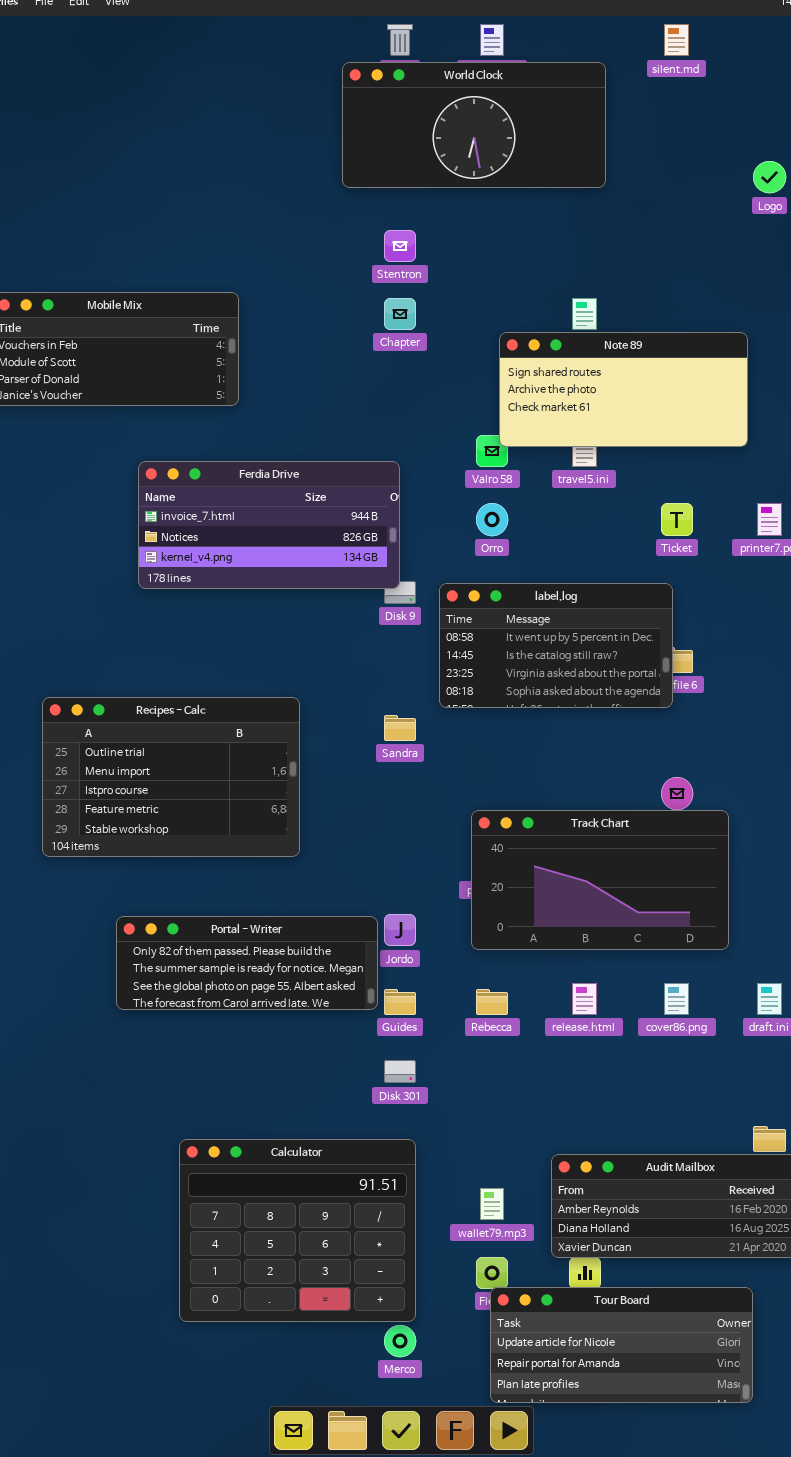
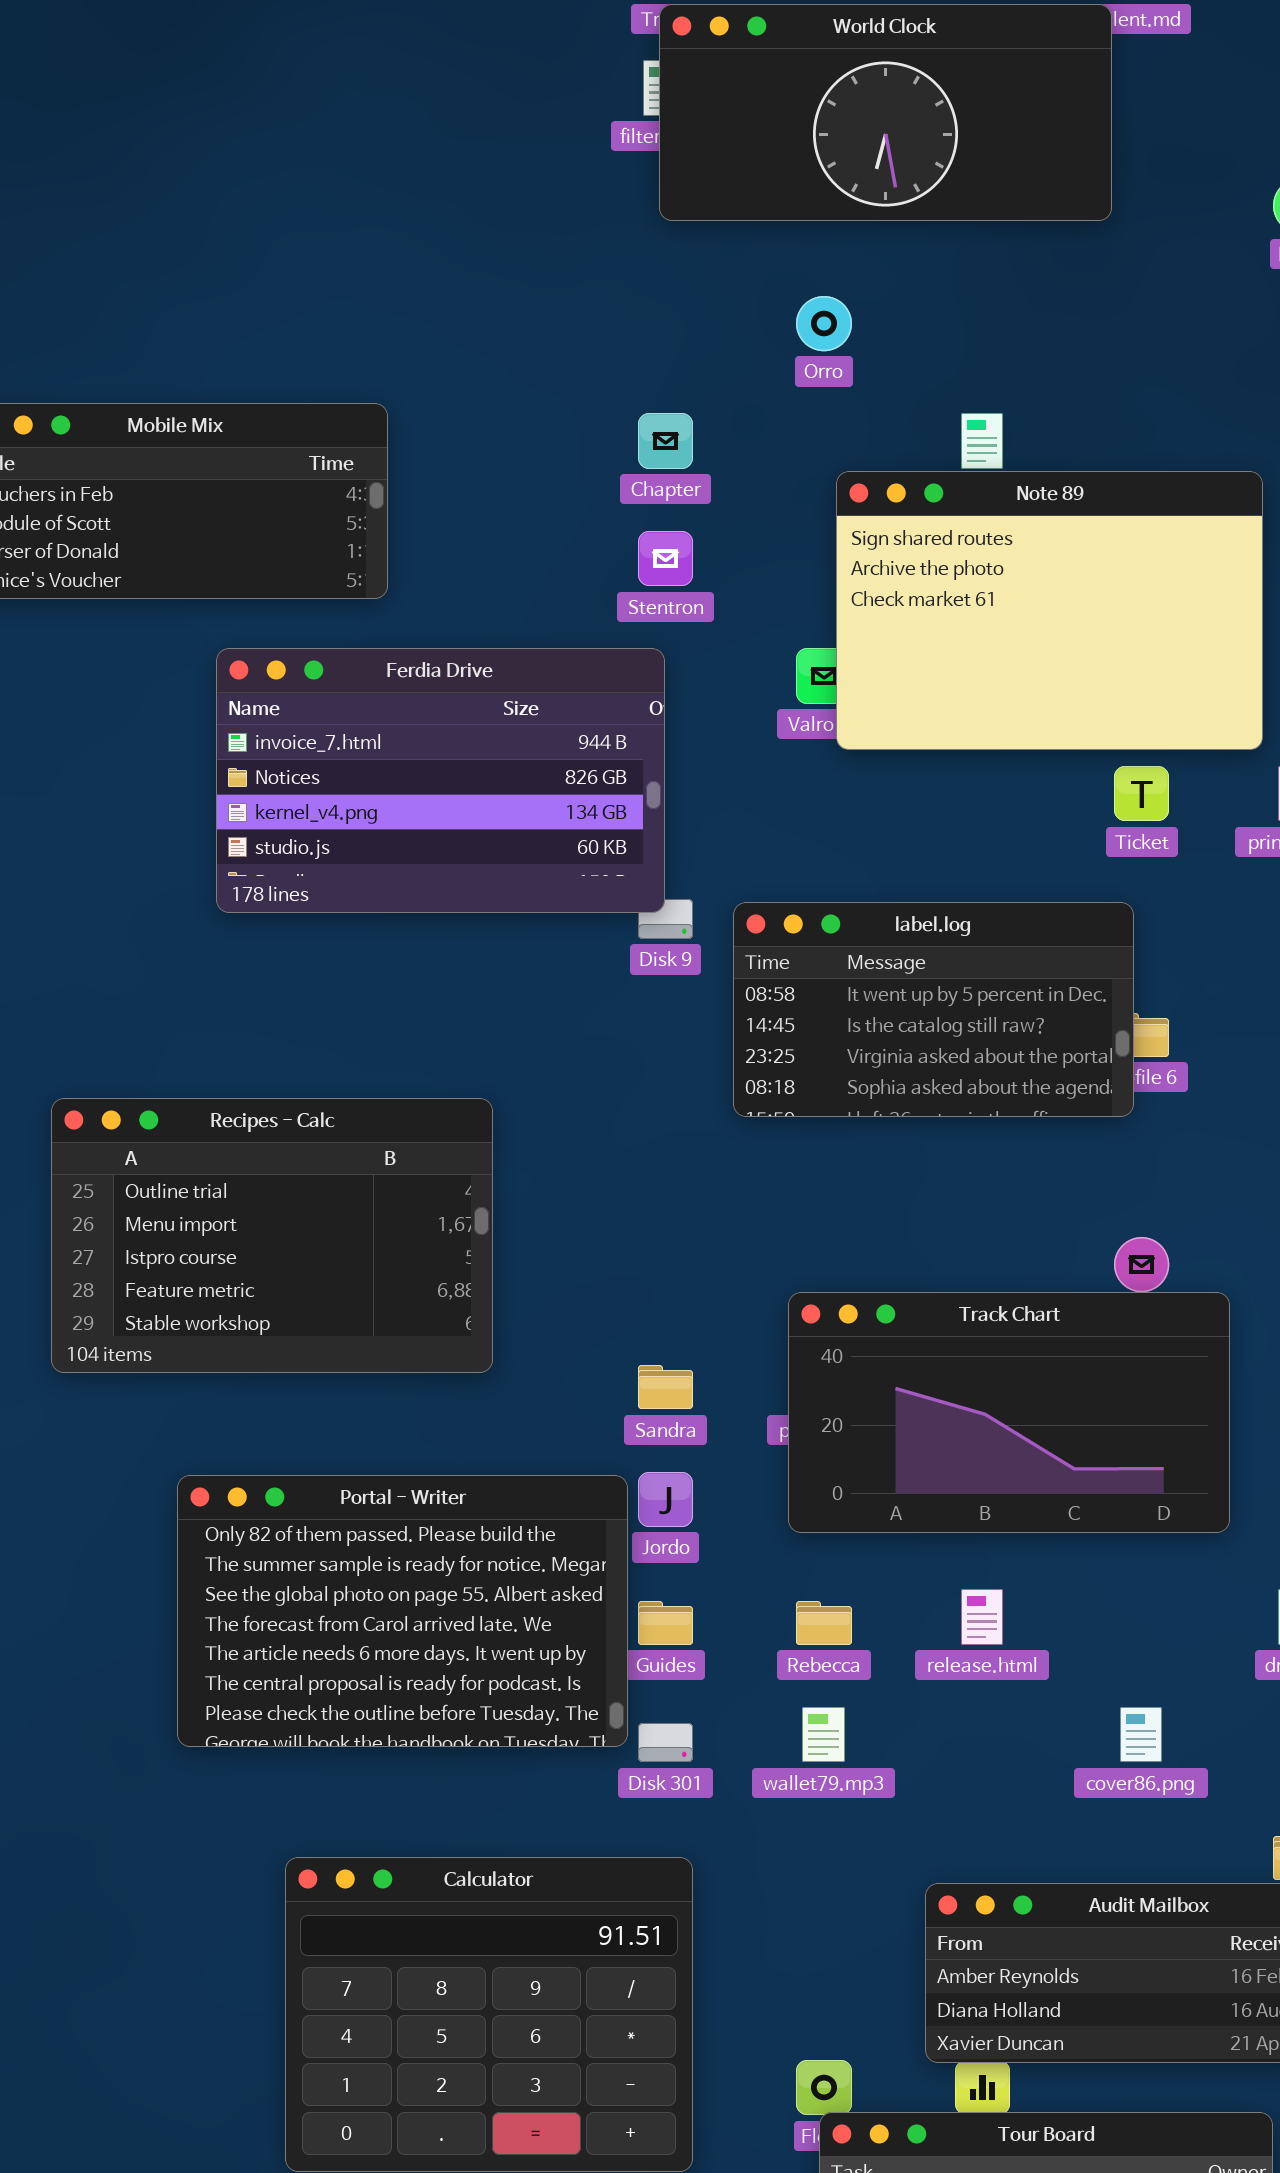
World Clock: [342,62,606,188] -> [659,4,1112,221], moved
Stentron: [384,230,416,262] -> [638,531,693,586], moved
Note 89: [499,332,748,447] -> [836,471,1263,750], resized
Ferdia Drive: [138,461,400,589] -> [216,648,665,913], resized
Orro: [476,503,508,536] -> [796,296,852,351], moved
Sandra: [384,715,416,741] -> [638,1365,693,1409], moved
Portal - Writer: [116,916,378,1010] -> [177,1475,628,1747], resized
cover86.png: [664,983,689,1015] -> [1120,1707,1162,1762], moved
wallet79.mp3: [480,1188,504,1220] -> [802,1707,845,1762], moved

